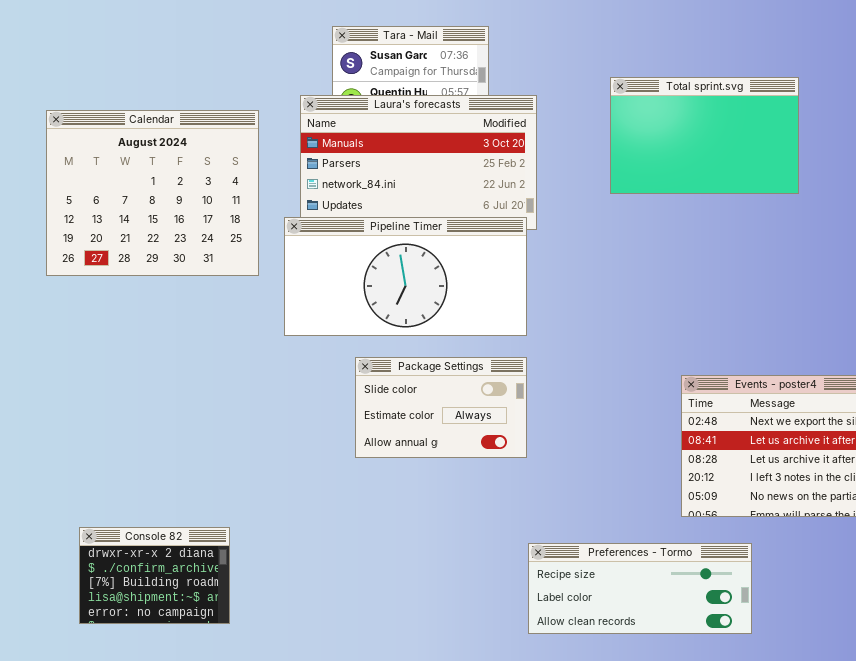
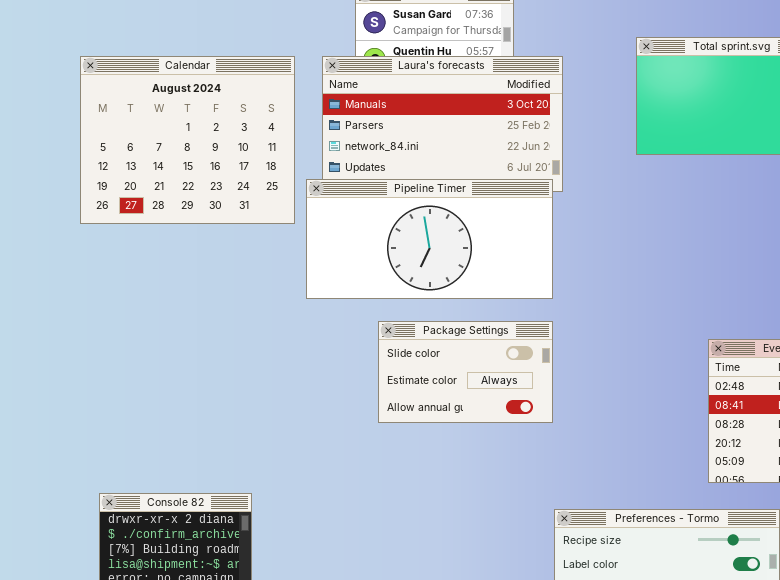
Calendar: [46,110,259,276] -> [80,56,295,224], moved

